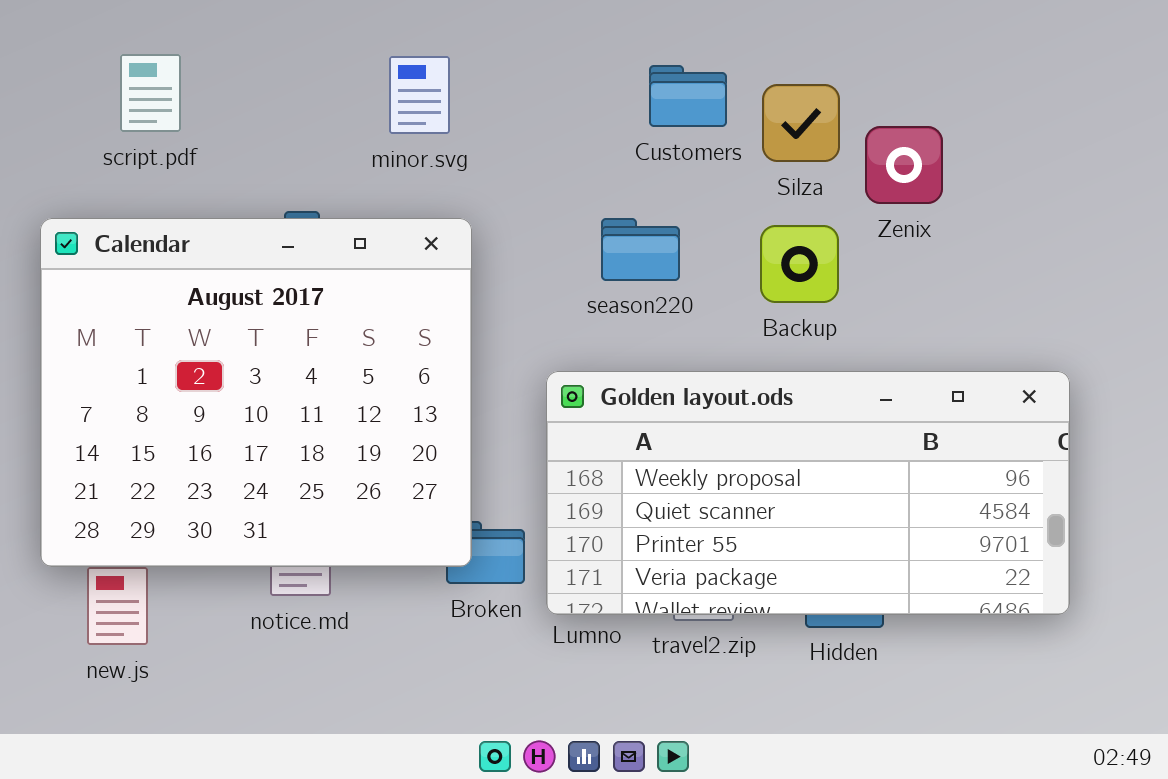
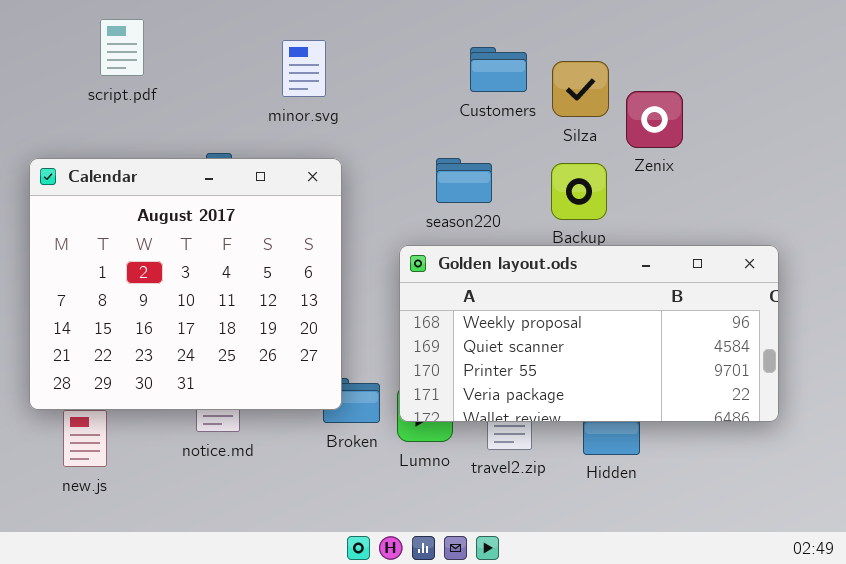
script.pdf: [120,54,181,132] -> [100,19,144,76], moved
Golden layout.ods: [546,371,1070,615] -> [399,245,779,422], moved

